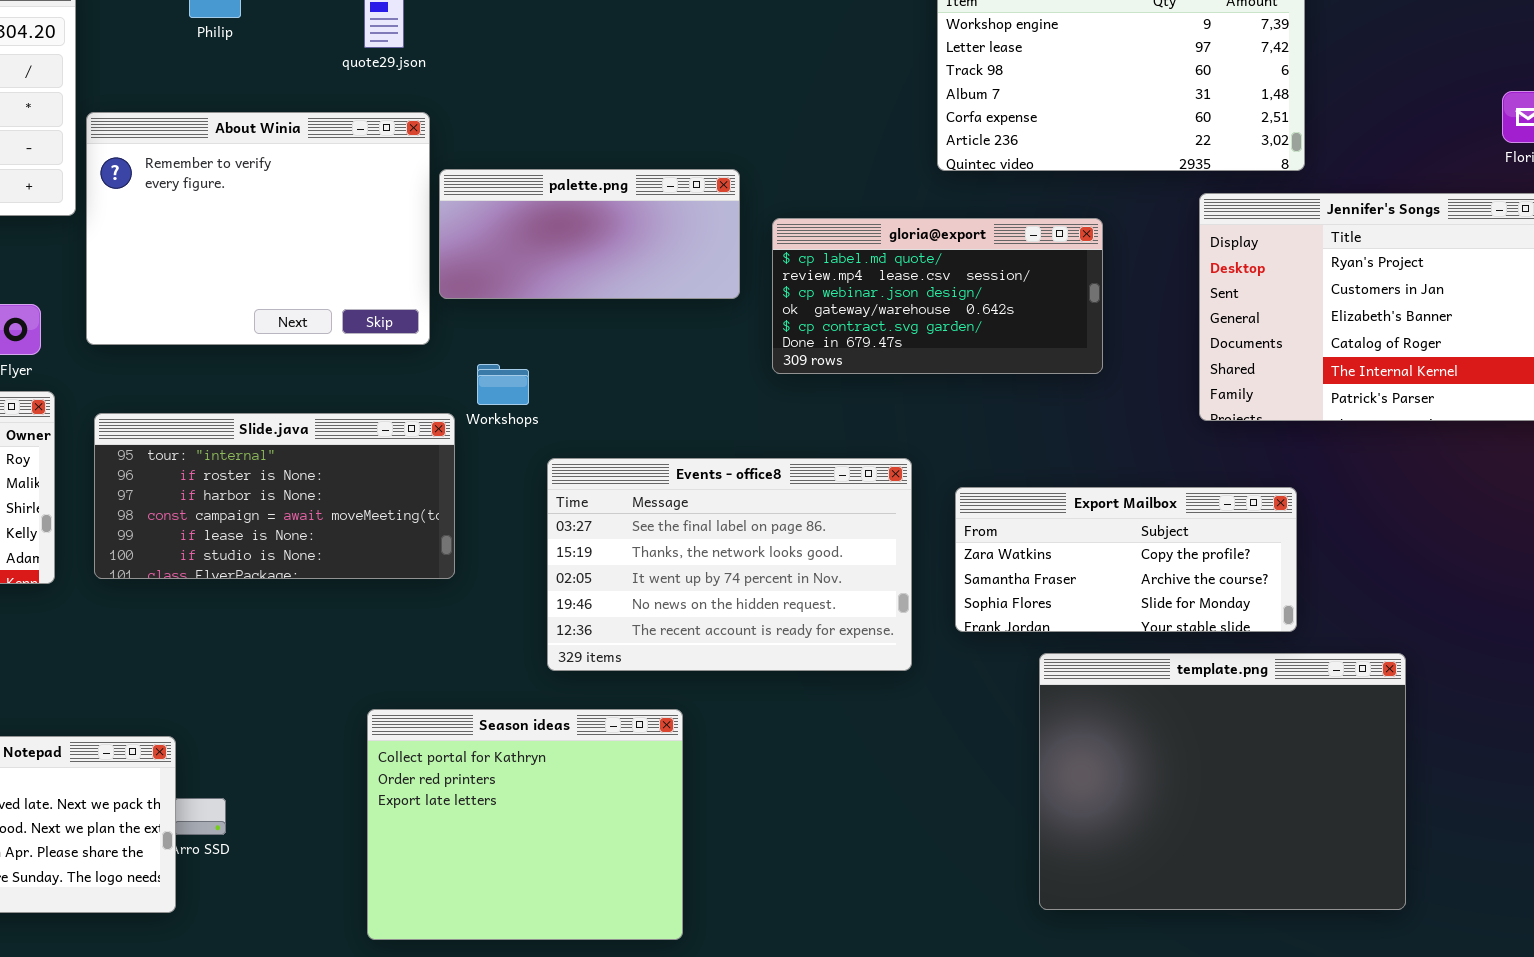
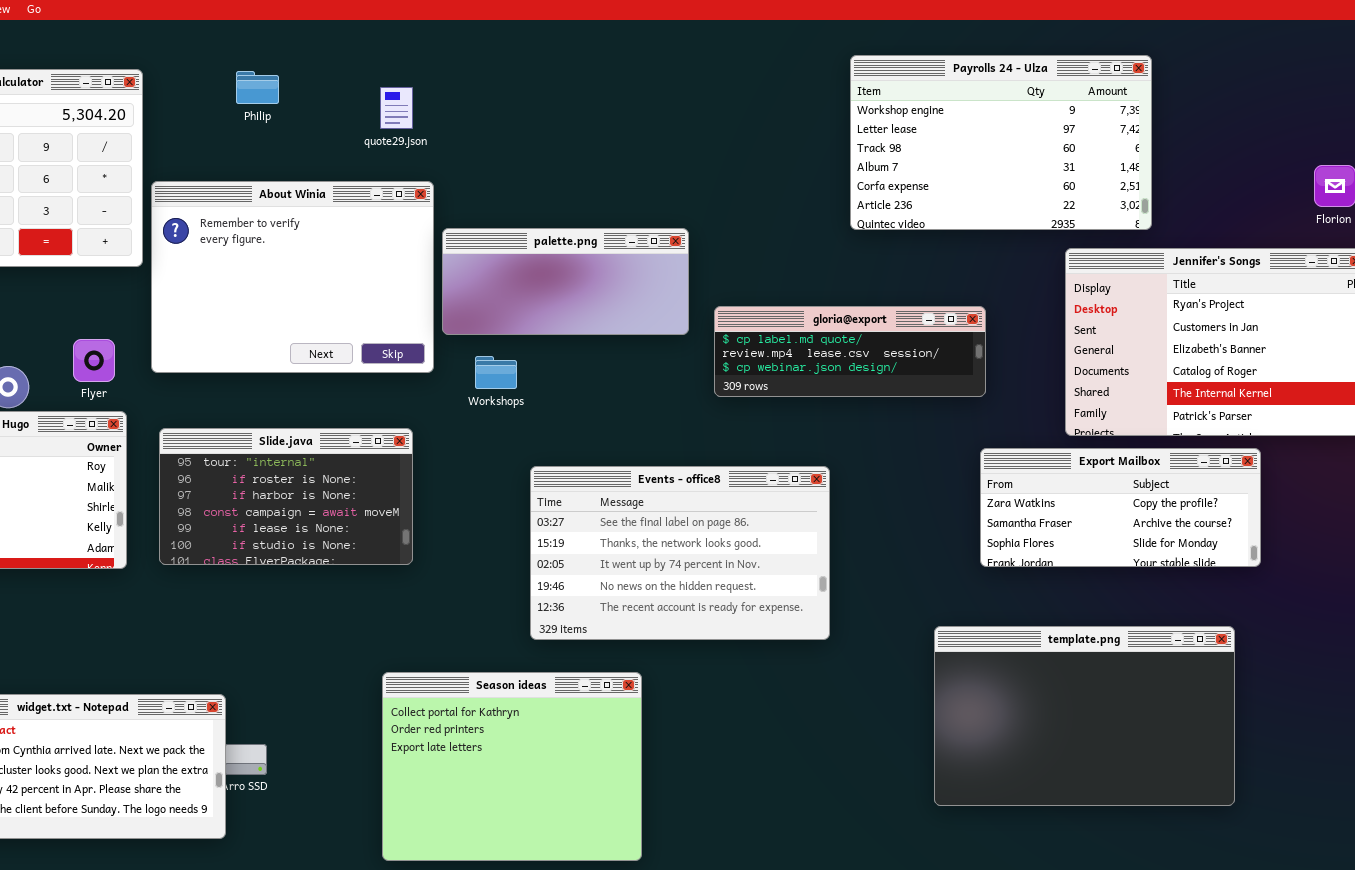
gloria@export: [772,218,1103,374] -> [714,306,986,397], resized
Workshops: [477,364,529,405] -> [475,356,517,389], moved
Slide.java: [94,413,455,579] -> [159,428,413,565], resized
Export Mailbox: [955,487,1297,632] -> [980,448,1261,567], moved
template.png: [1039,653,1406,910] -> [934,626,1235,806], resized

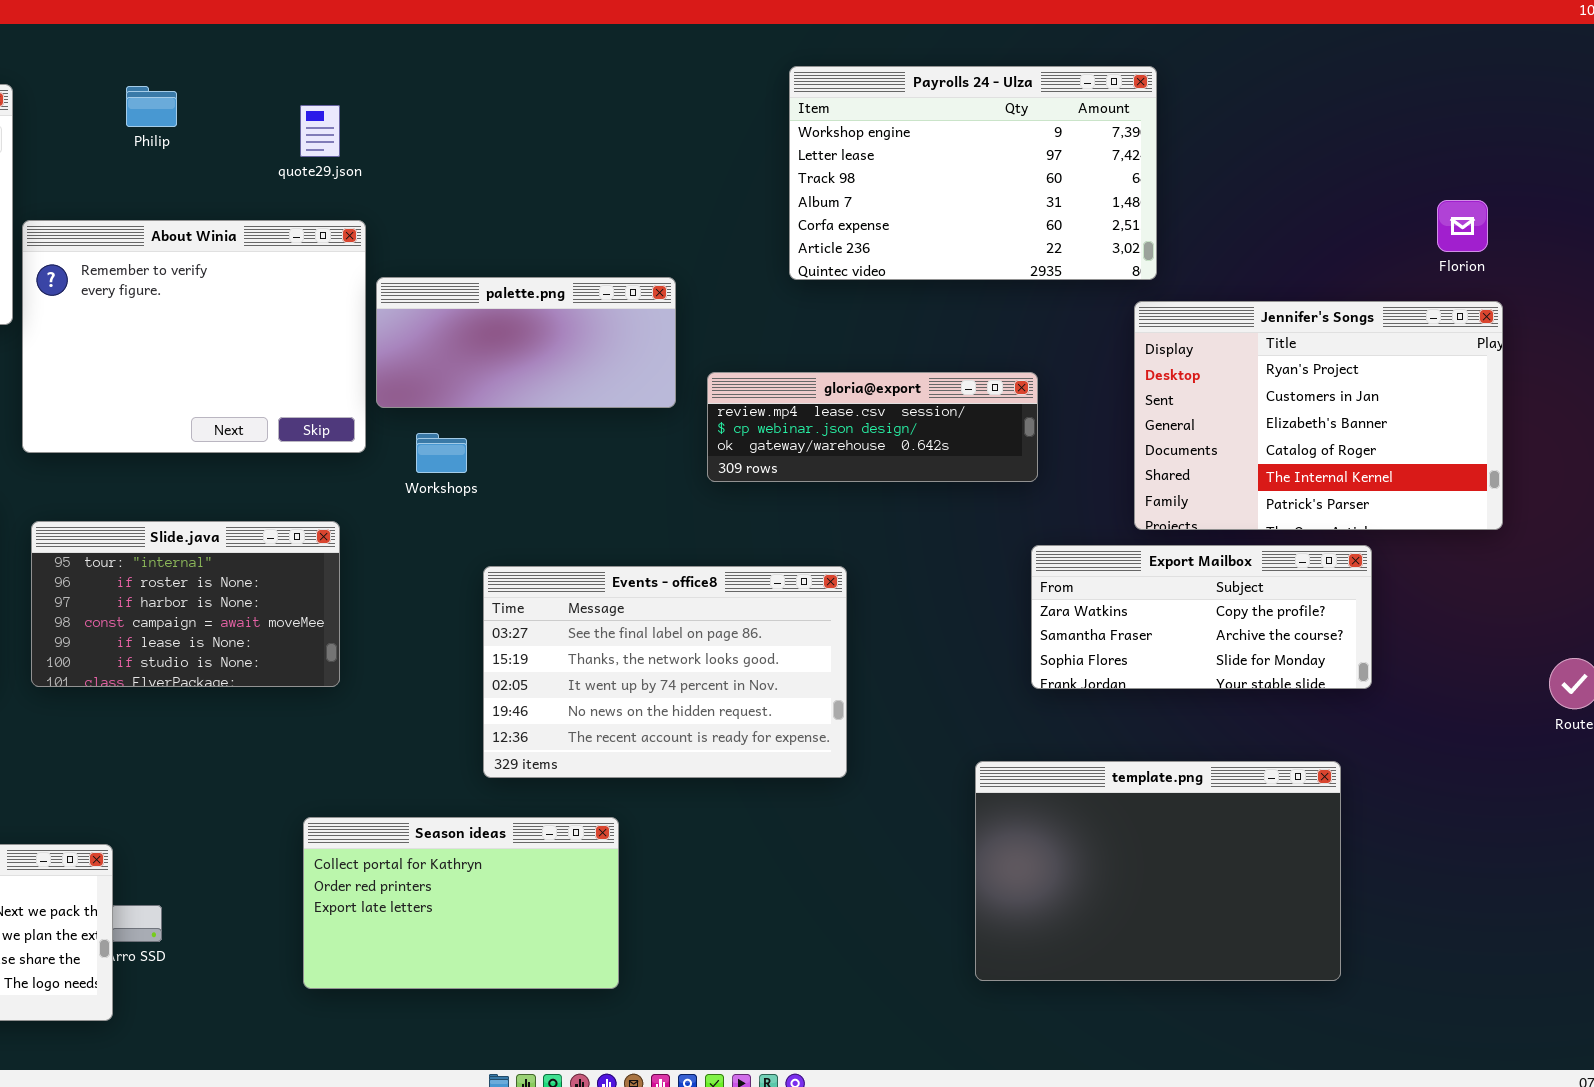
Payrolls 24 - Ulza: [850,55,1152,230] -> [789,66,1157,280], moved
gloria@export: [714,306,986,397] -> [707,372,1038,482], scrolled down 1 row
Season ideas: [382,672,642,861] -> [303,817,619,989], resized

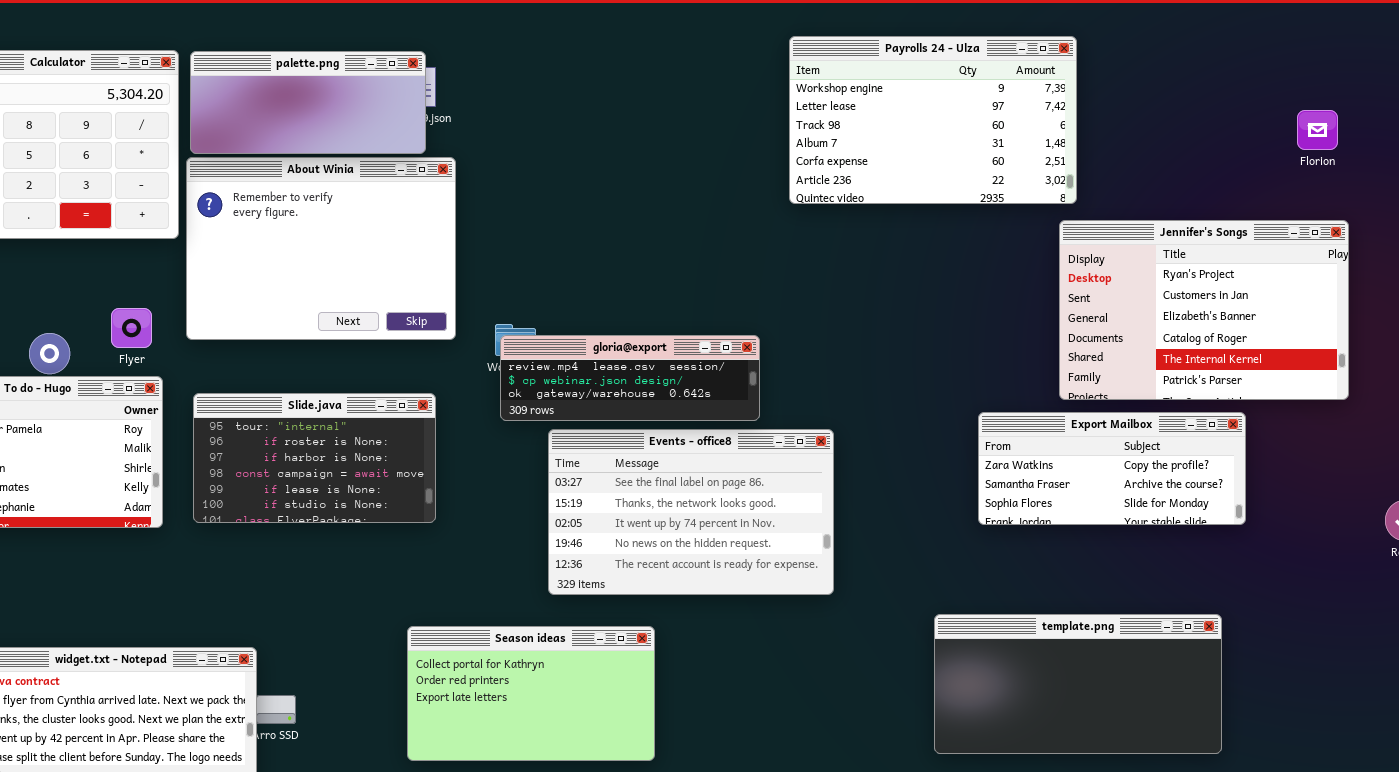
Florion: [1437,200,1488,252] -> [1297,110,1338,150], moved
palette.png: [376,277,676,408] -> [190,51,426,154], moved
gloria@export: [707,372,1038,482] -> [500,335,760,421], moved
template.png: [975,761,1341,981] -> [934,614,1222,754], resized

